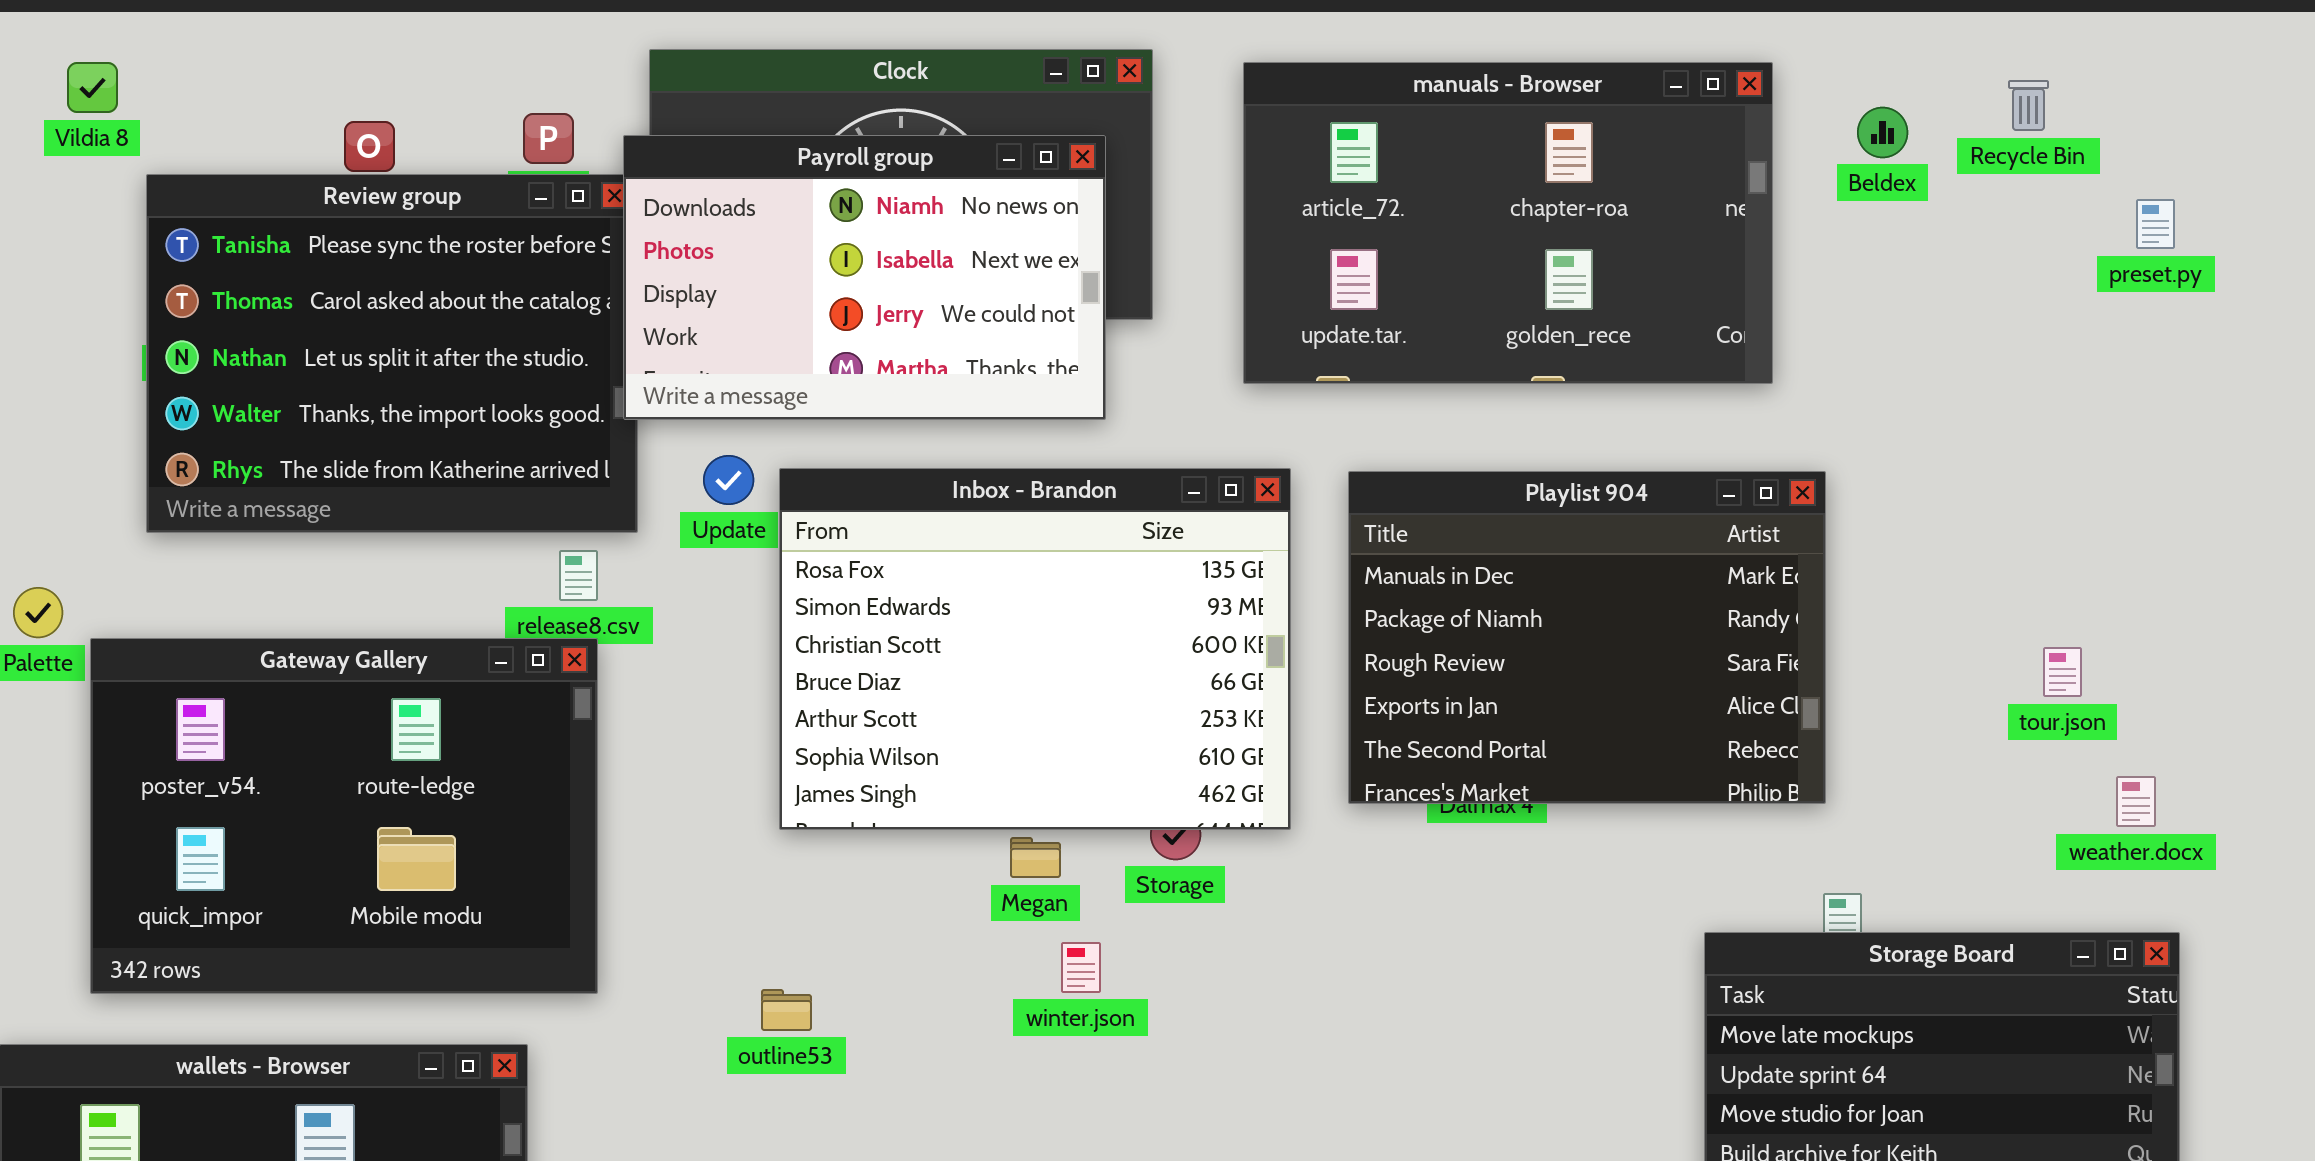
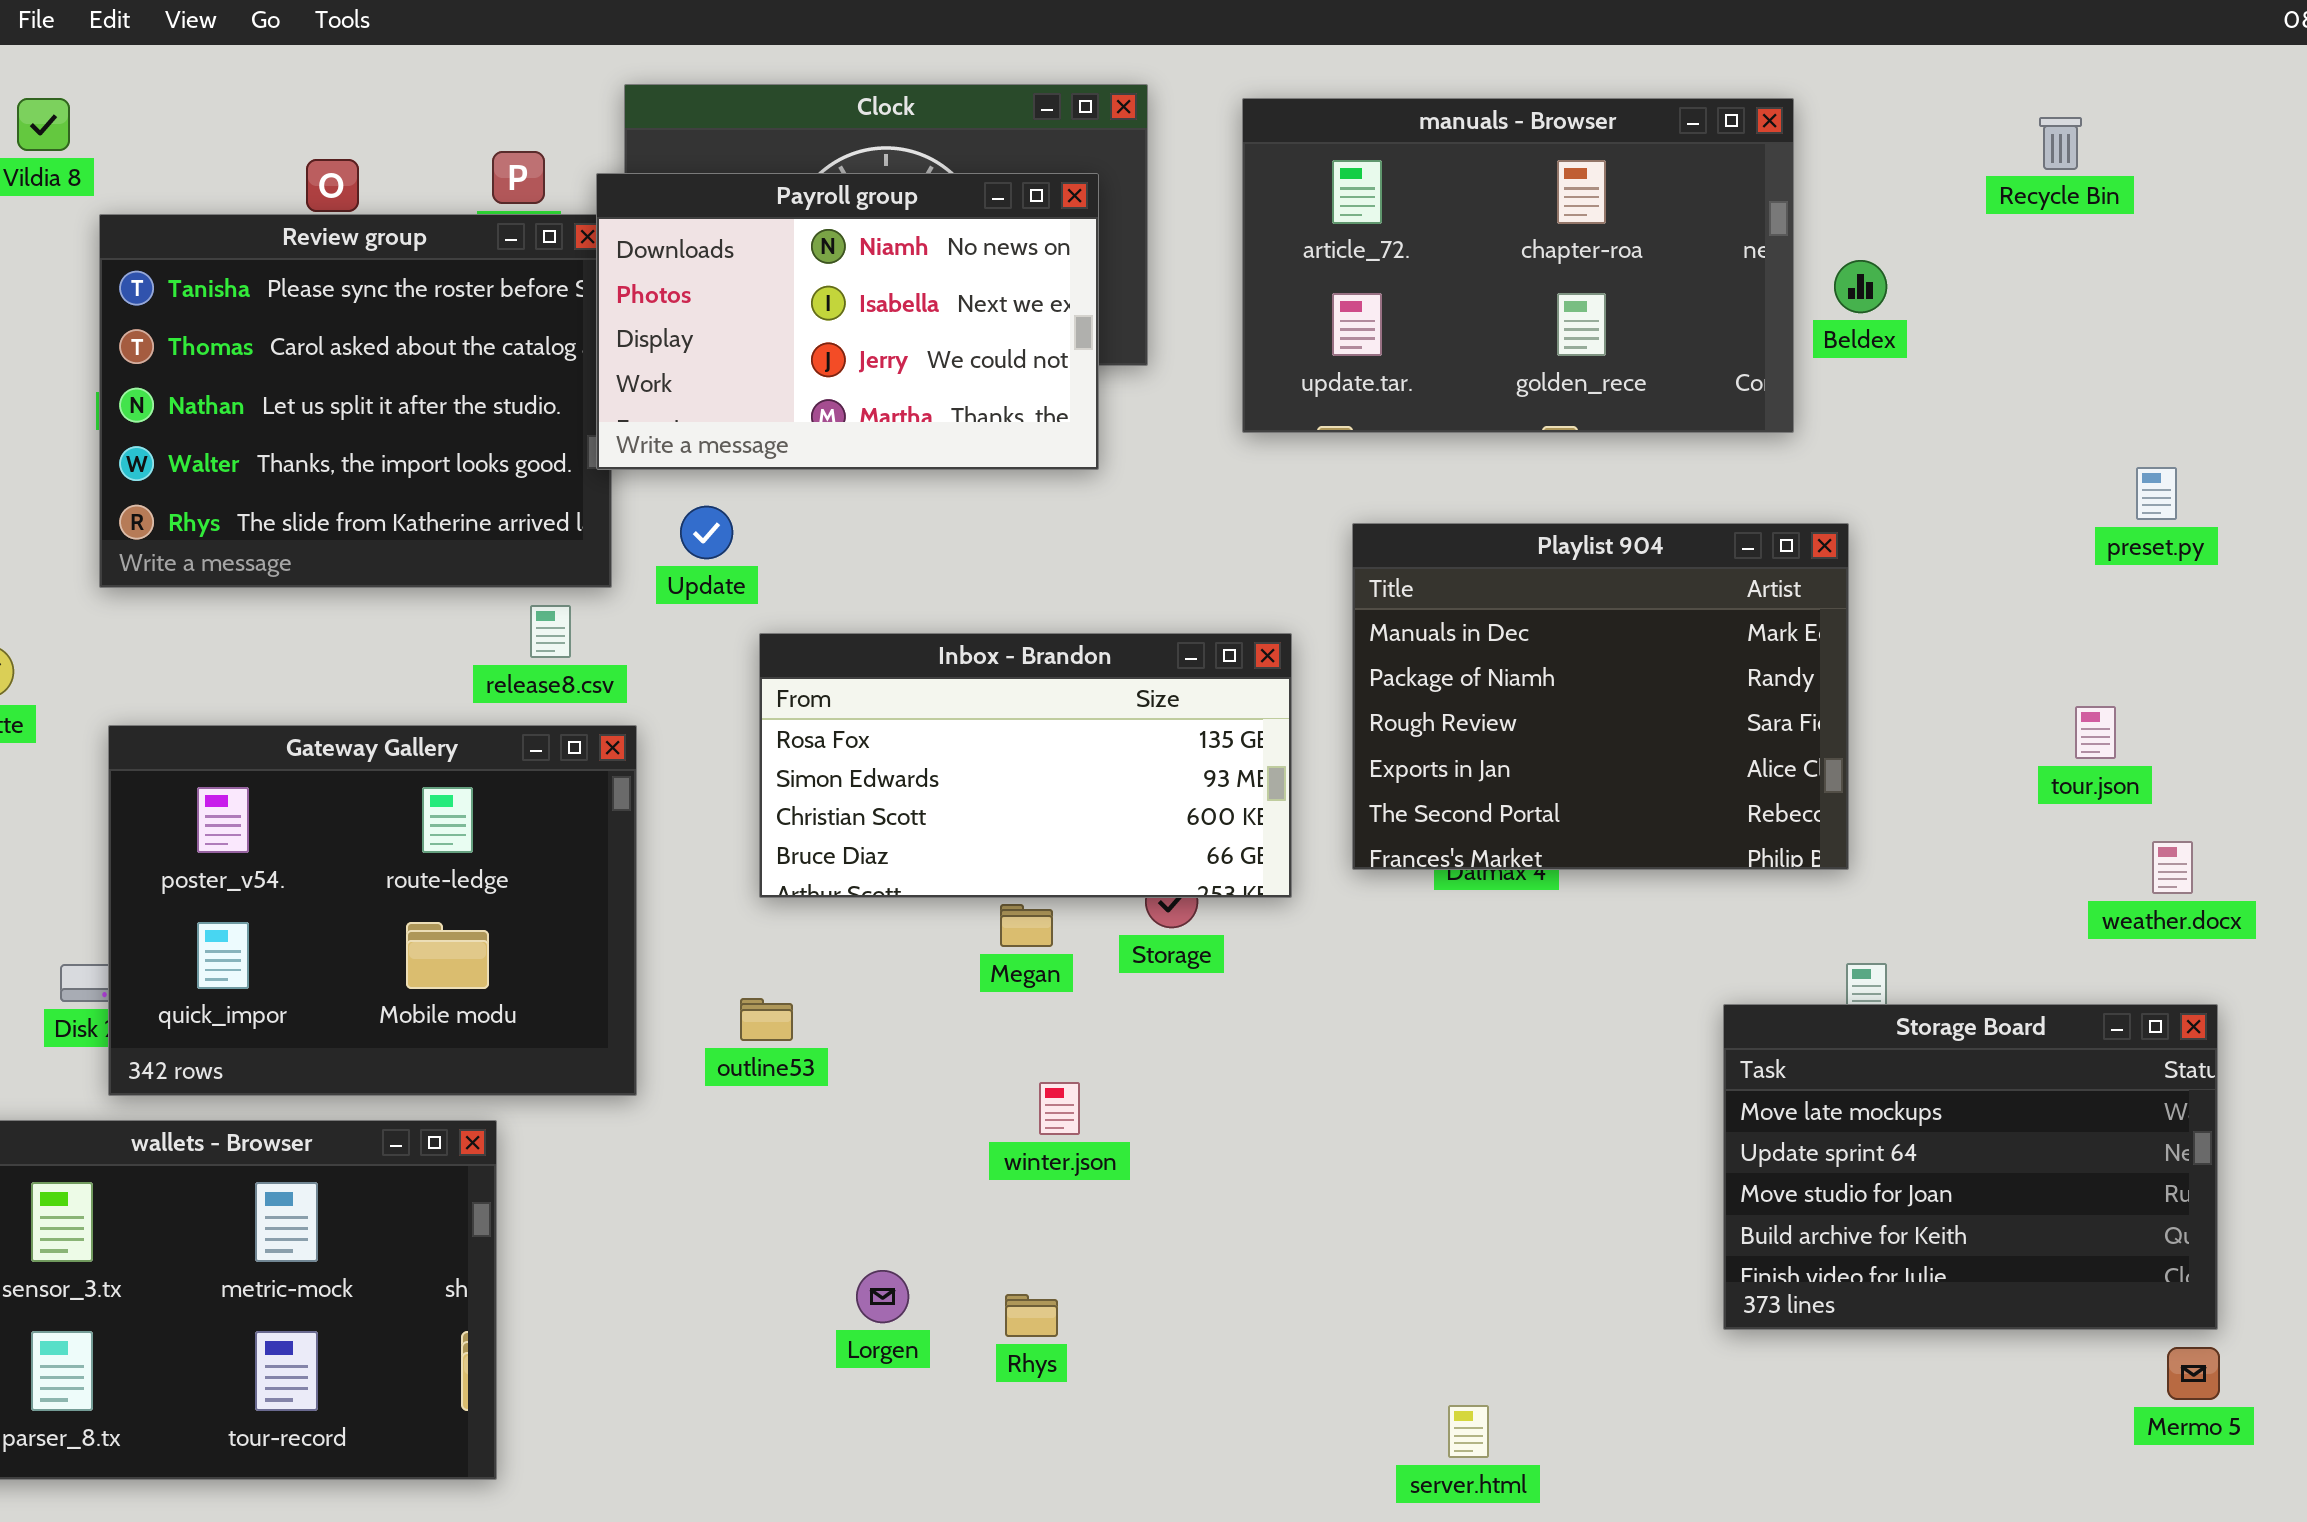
Beldex: [1857,107,1908,158] -> [1834,260,1887,313], moved
preset.py: [2136,199,2175,249] -> [2136,467,2177,520], moved
Inbox - Brandon: [779,468,1291,830] -> [759,633,1292,898], resized
Gateway Gallery: [90,638,598,994] -> [108,725,637,1096], moved
winter.json: [1061,942,1101,993] -> [1039,1082,1080,1135], moved
outline53: [761,989,812,1031] -> [740,998,793,1041], moved

